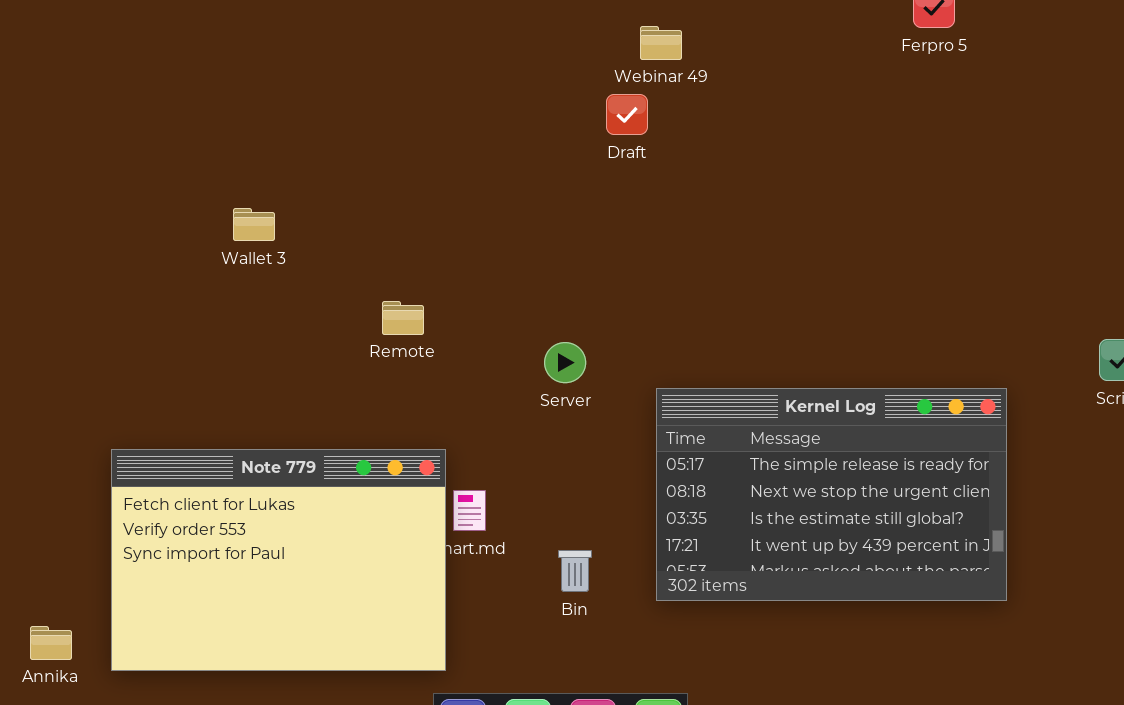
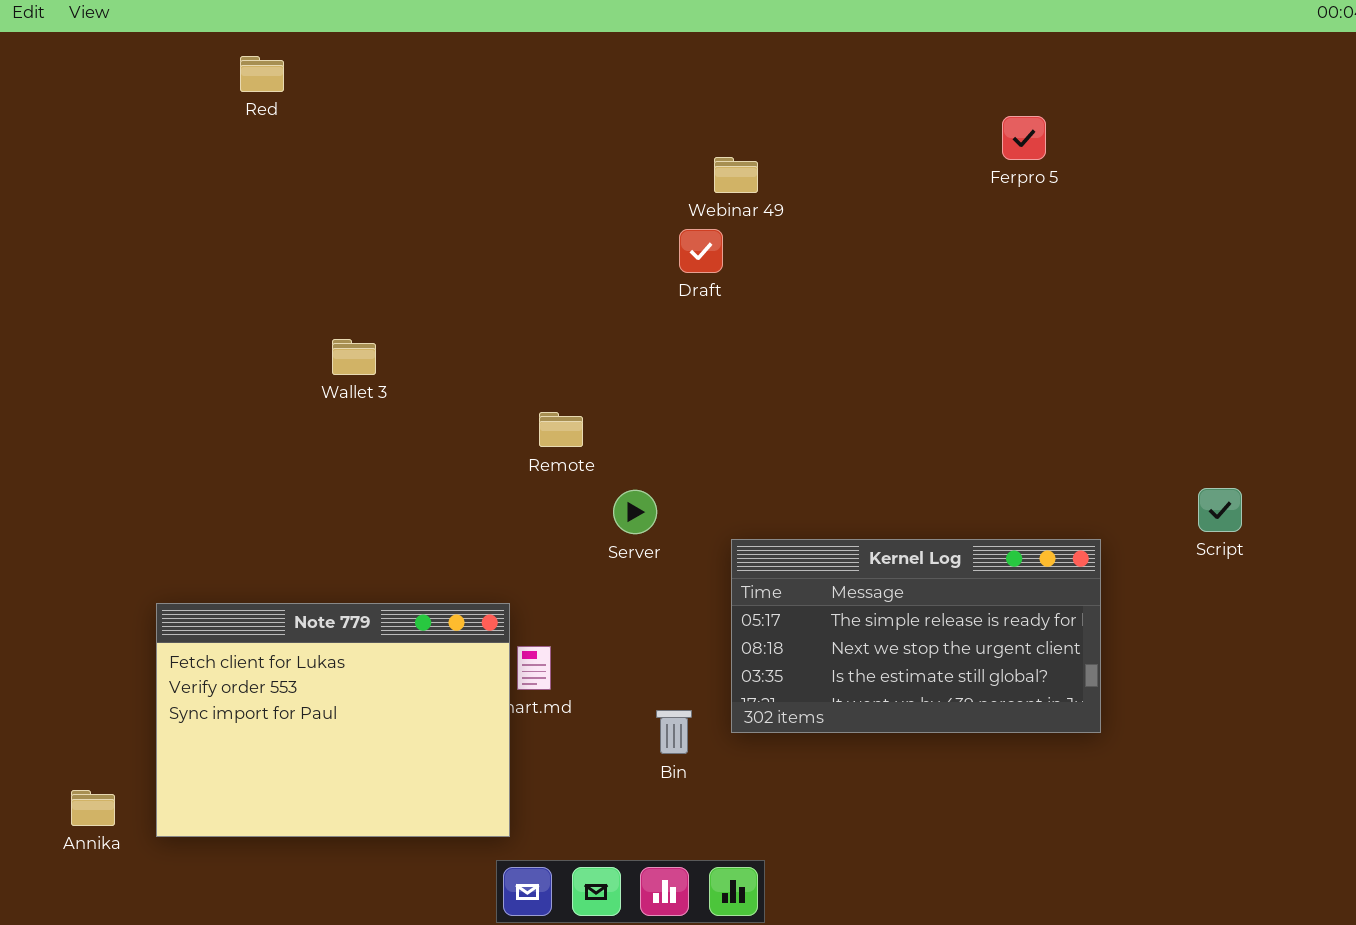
Wallet 3: [233,208,275,241] -> [332,339,376,375], moved
Remote: [382,301,424,335] -> [539,412,583,447], moved
Kernel Log: [656,388,1007,601] -> [731,539,1101,733], resized
Bin: [558,550,592,592] -> [656,710,692,754], moved

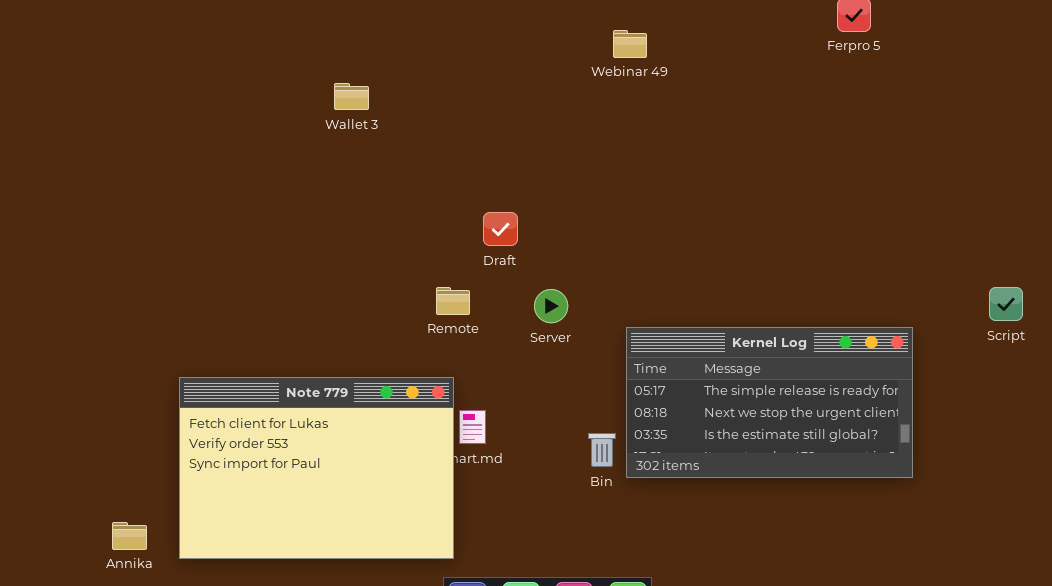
Draft: [679,229,723,273] -> [483,212,518,246], moved
Wallet 3: [332,339,376,375] -> [334,83,369,110], moved
Remote: [539,412,583,447] -> [436,287,470,315], moved
Bin: [656,710,692,754] -> [588,433,616,467], moved

